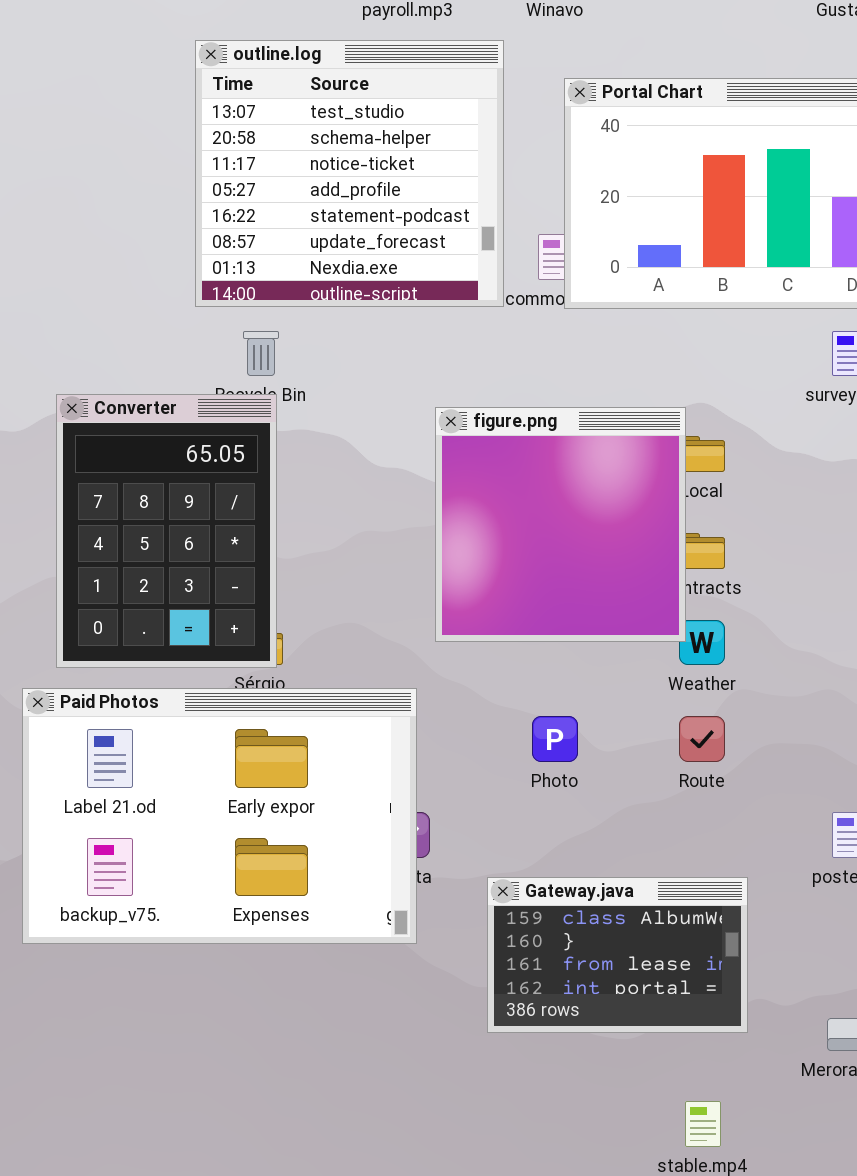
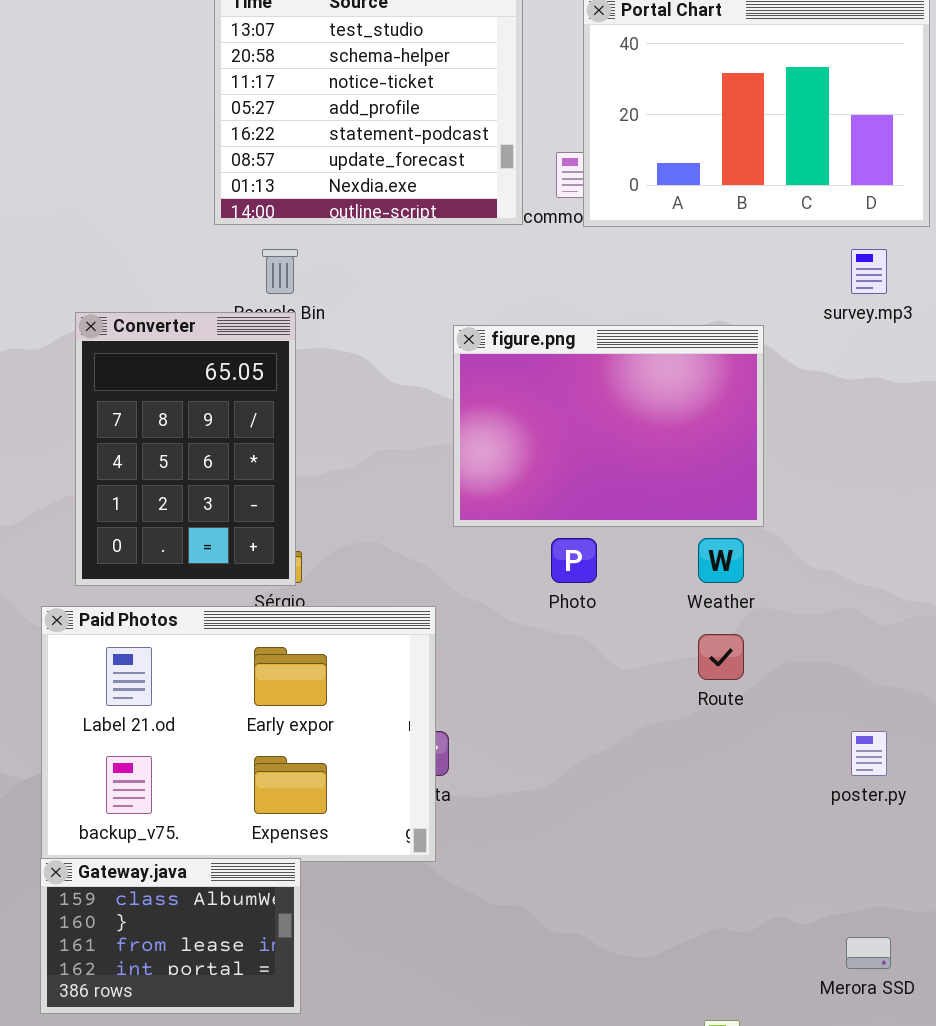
figure.png: [435,407,686,642] -> [453,325,764,527], resized
Photo: [532,716,578,762] -> [551,538,597,583], moved
Gateway.java: [487,877,748,1033] -> [40,858,301,1014], moved

